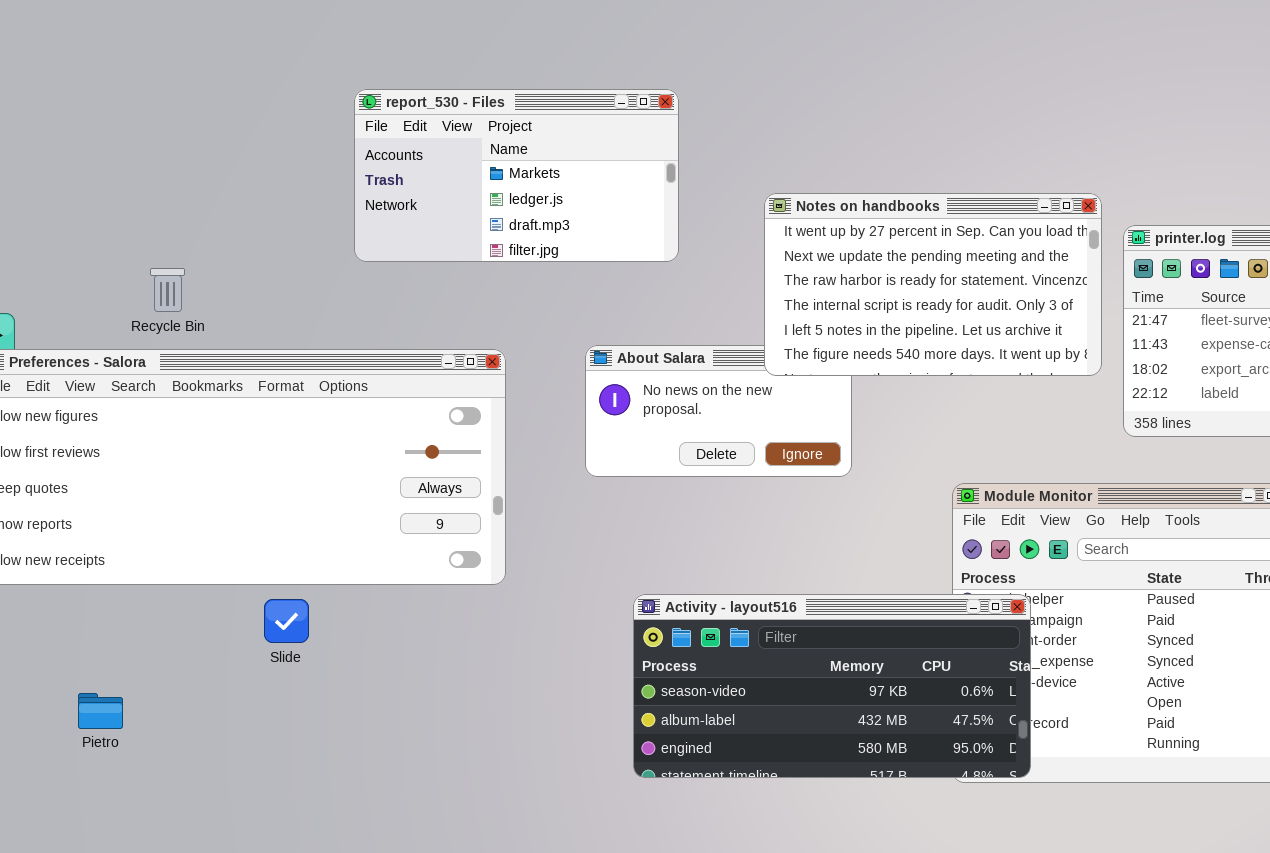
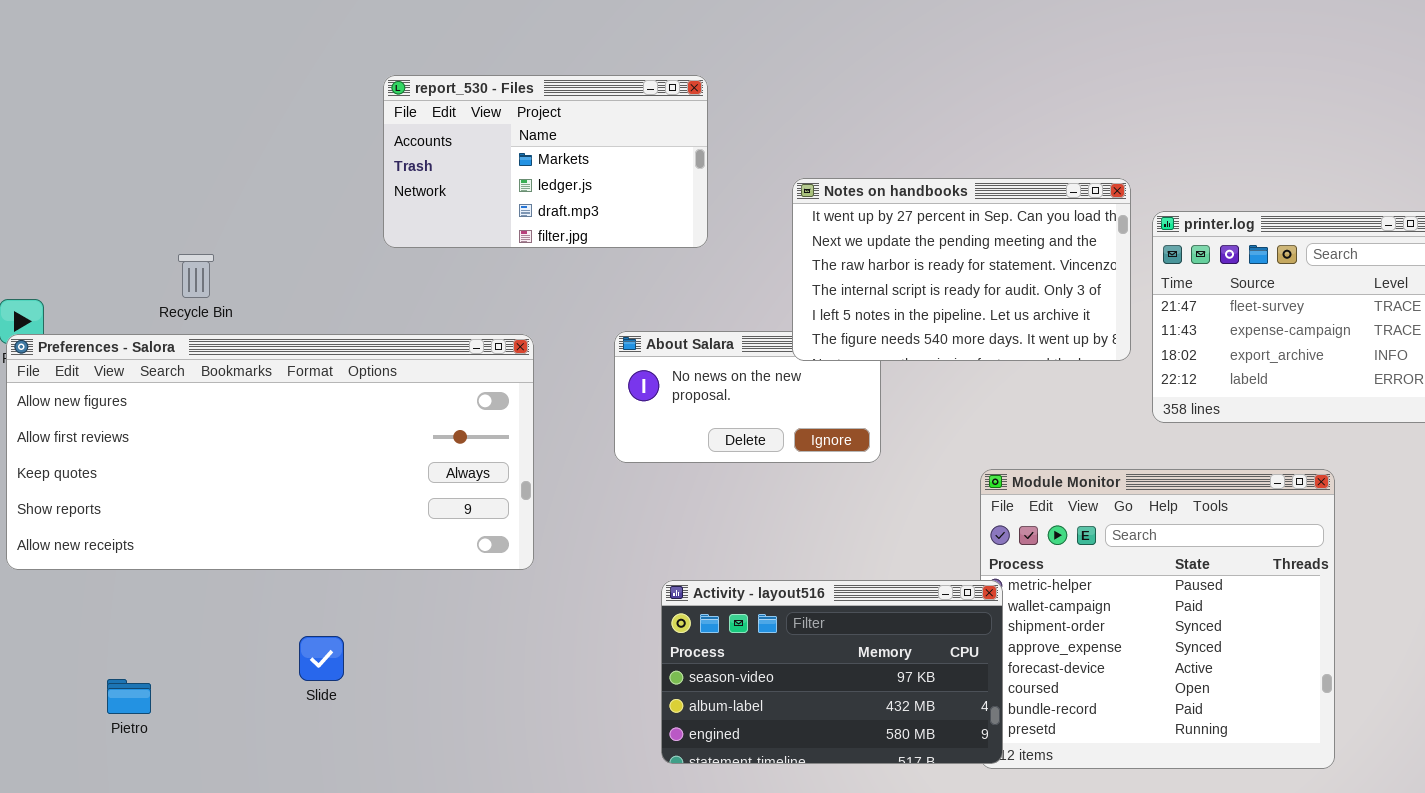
Activity - layout516: [633,594,1031,778] -> [661,580,1003,764], resized
Slide: [264,599,309,643] -> [299,636,344,681], moved

